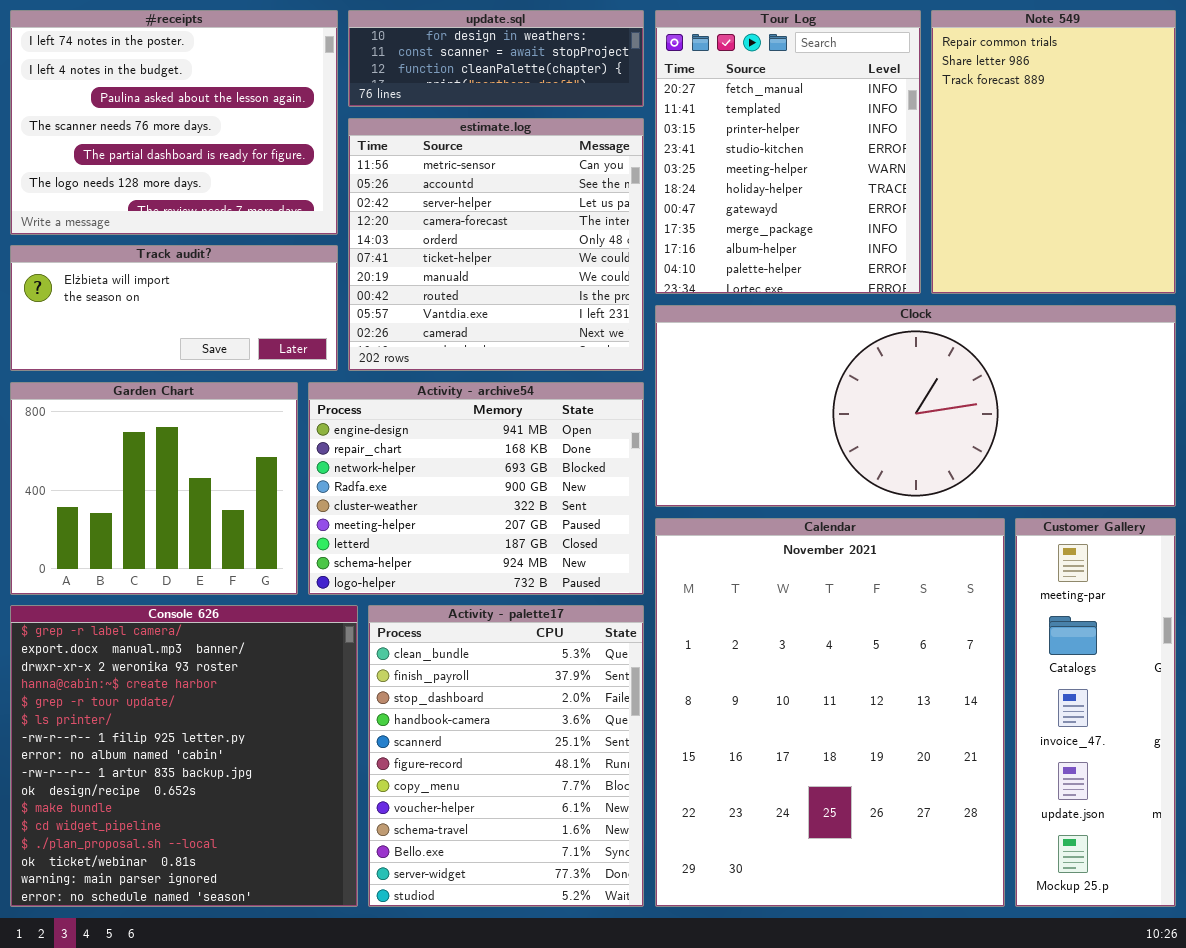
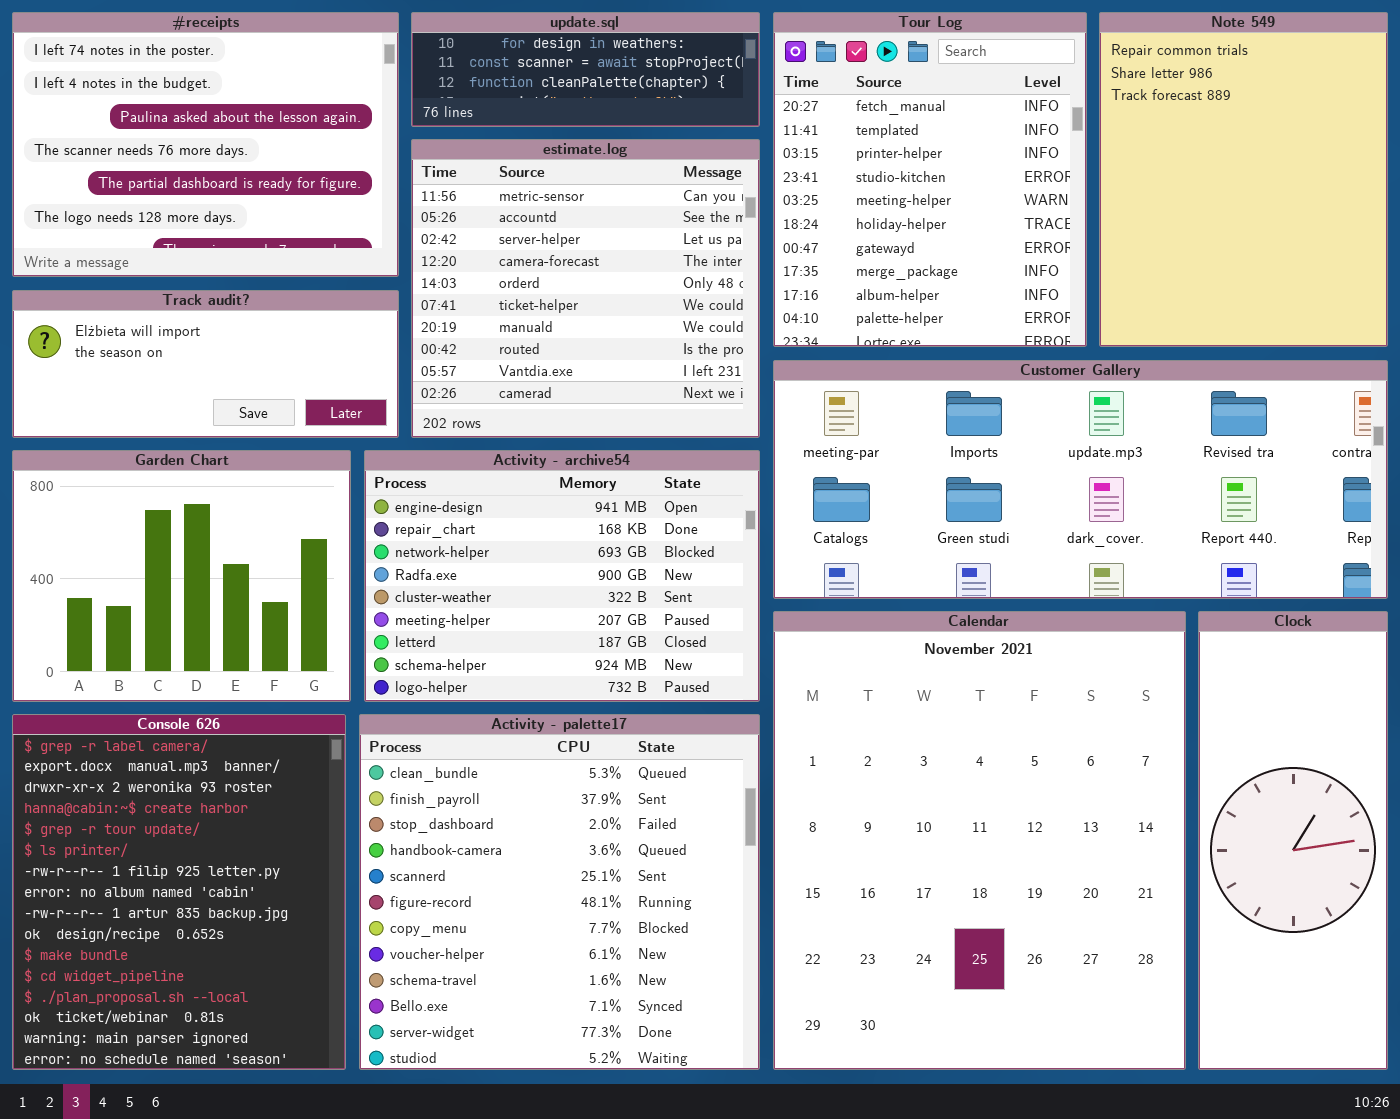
Clock: [655,305,1176,507] -> [1198,611,1388,1070], moved, resized
Customer Gallery: [1015,518,1176,907] -> [773,360,1388,599], moved, resized
Console 626: [10,605,358,907] -> [12,714,346,1070], resized
Activity - palette17: [368,605,644,907] -> [359,714,760,1070], resized

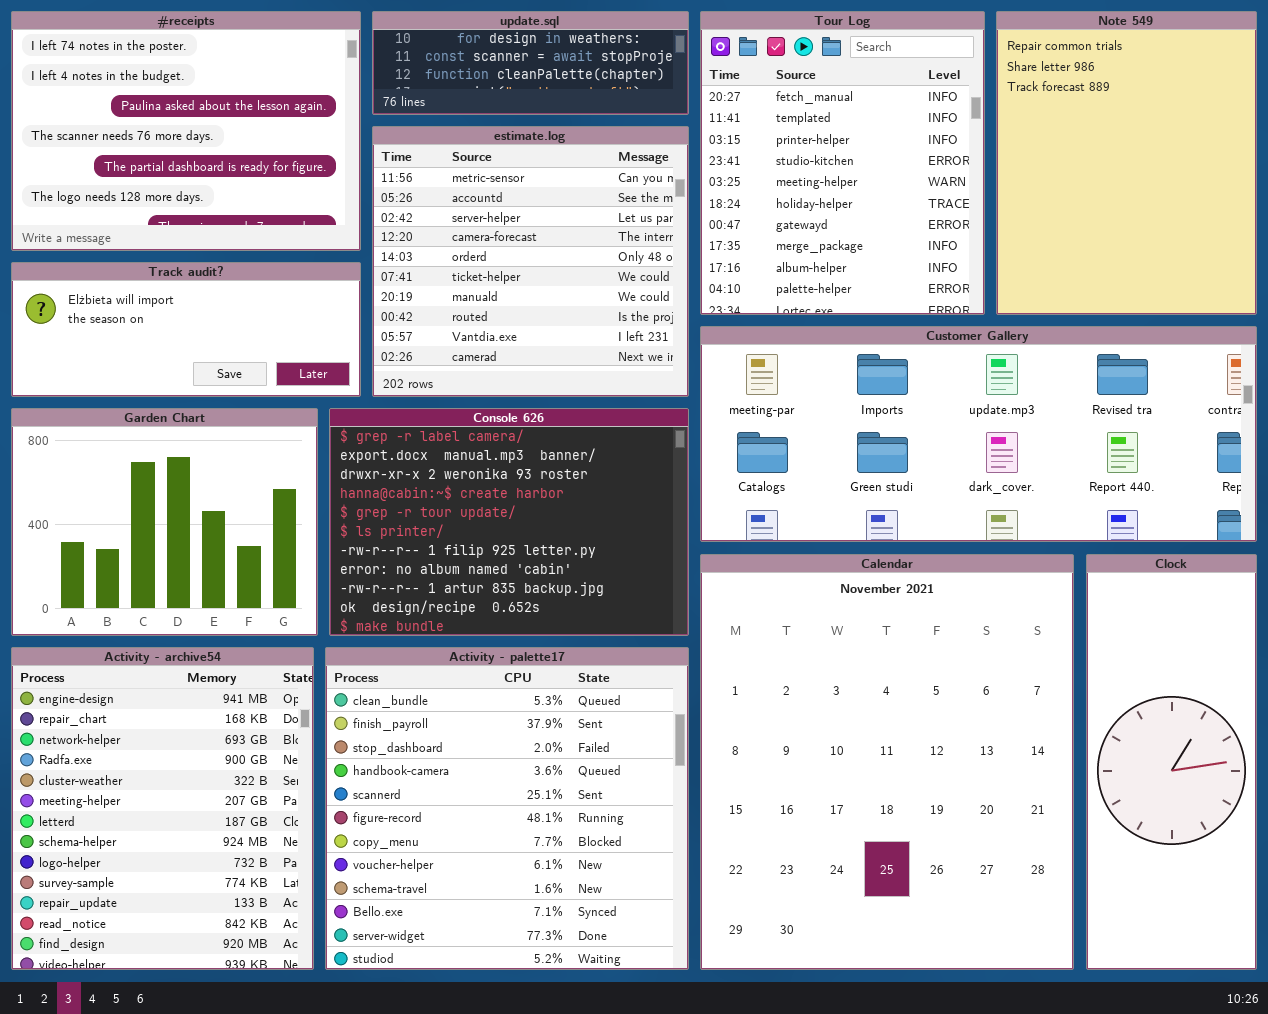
Activity - archive54: [364,450,760,702] -> [11,647,314,970], moved, resized
Console 626: [12,714,346,1070] -> [329,408,689,636], moved, resized

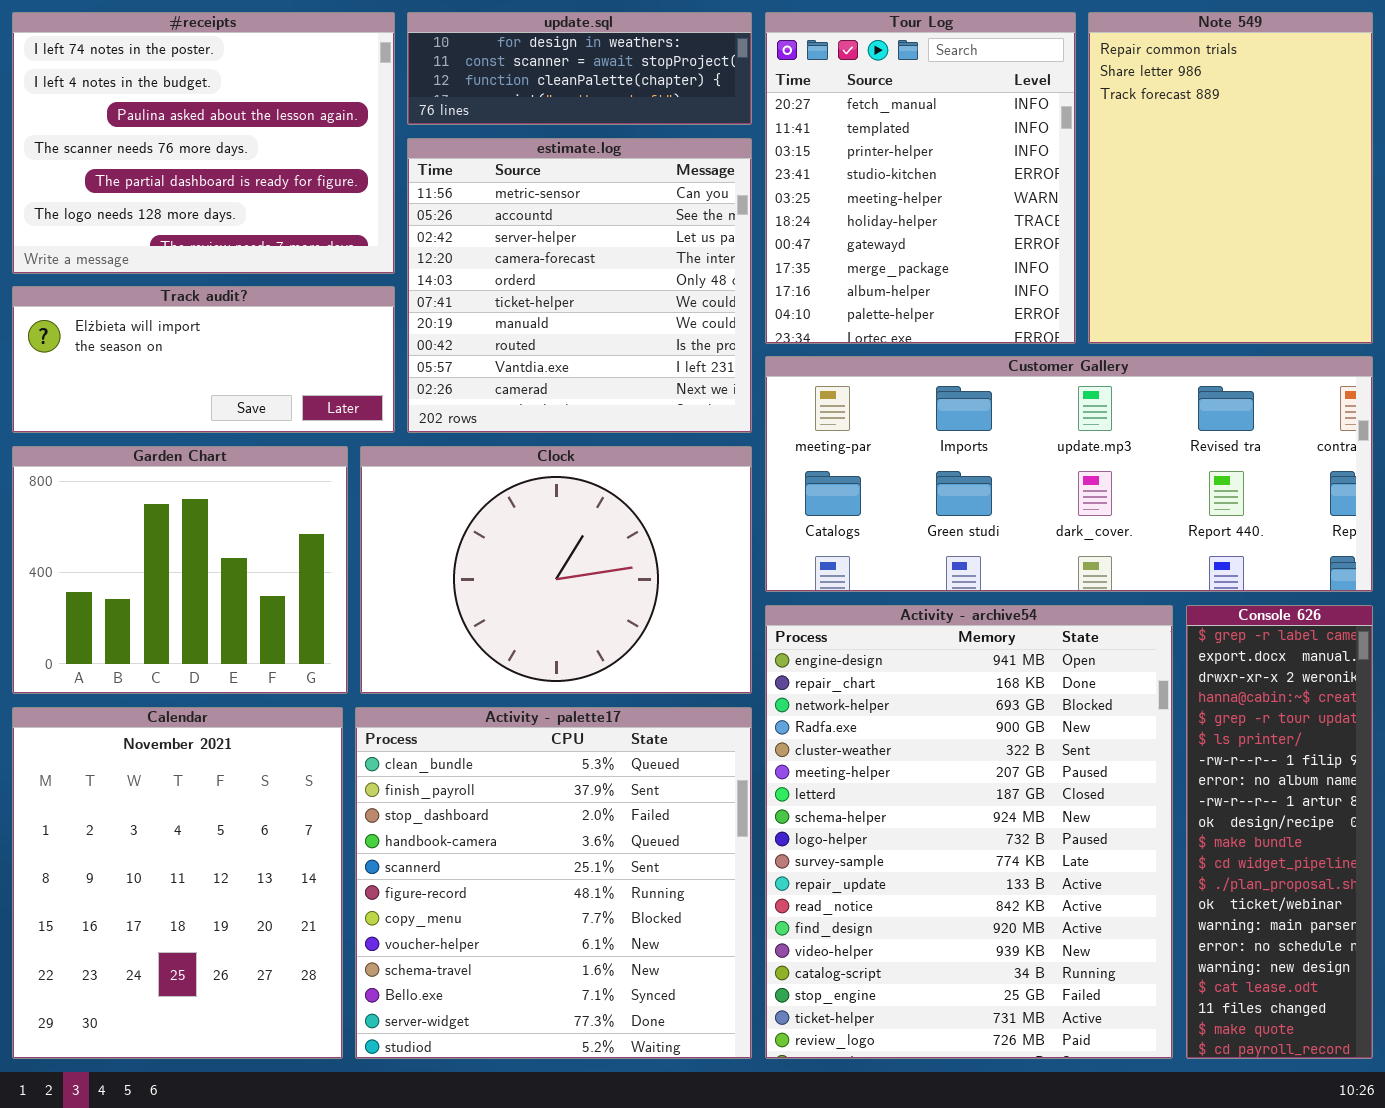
Console 626: [329,408,689,636] -> [1186,605,1373,1059], moved, resized
Calendar: [700,554,1074,970] -> [12,707,343,1059], moved, resized
Clock: [1086,554,1257,970] -> [360,446,752,694], moved, resized
Activity - archive54: [11,647,314,970] -> [765,605,1173,1059], moved, resized

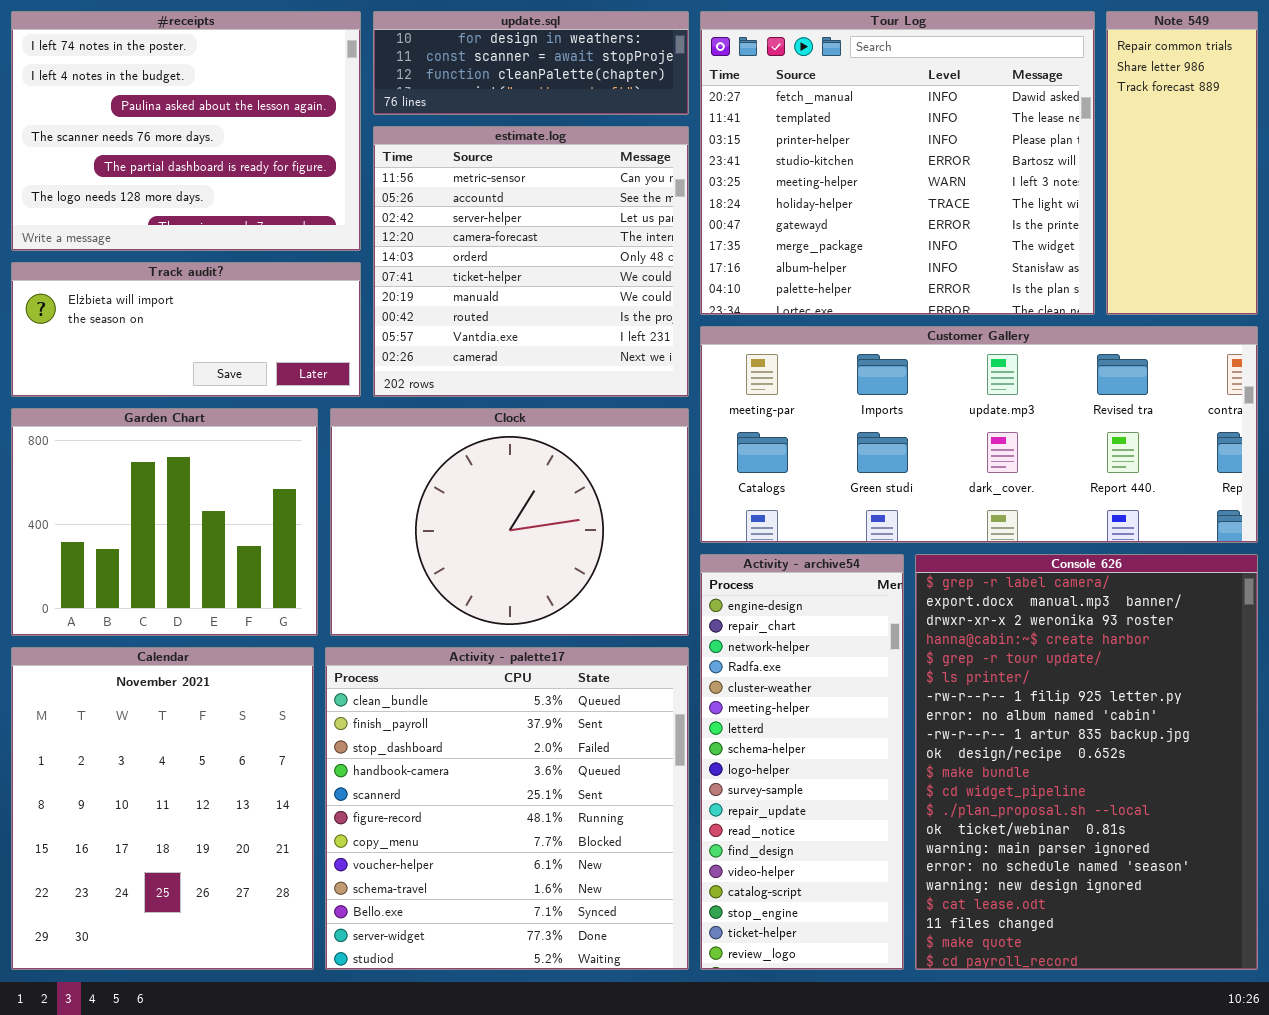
Tour Log: [765,12,1076,344] -> [700,11,1095,315], resized
Note 549: [1088,12,1373,344] -> [1106,11,1258,315], resized
Activity - archive54: [765,605,1173,1059] -> [700,554,904,970], resized
Console 626: [1186,605,1373,1059] -> [915,554,1258,970], resized

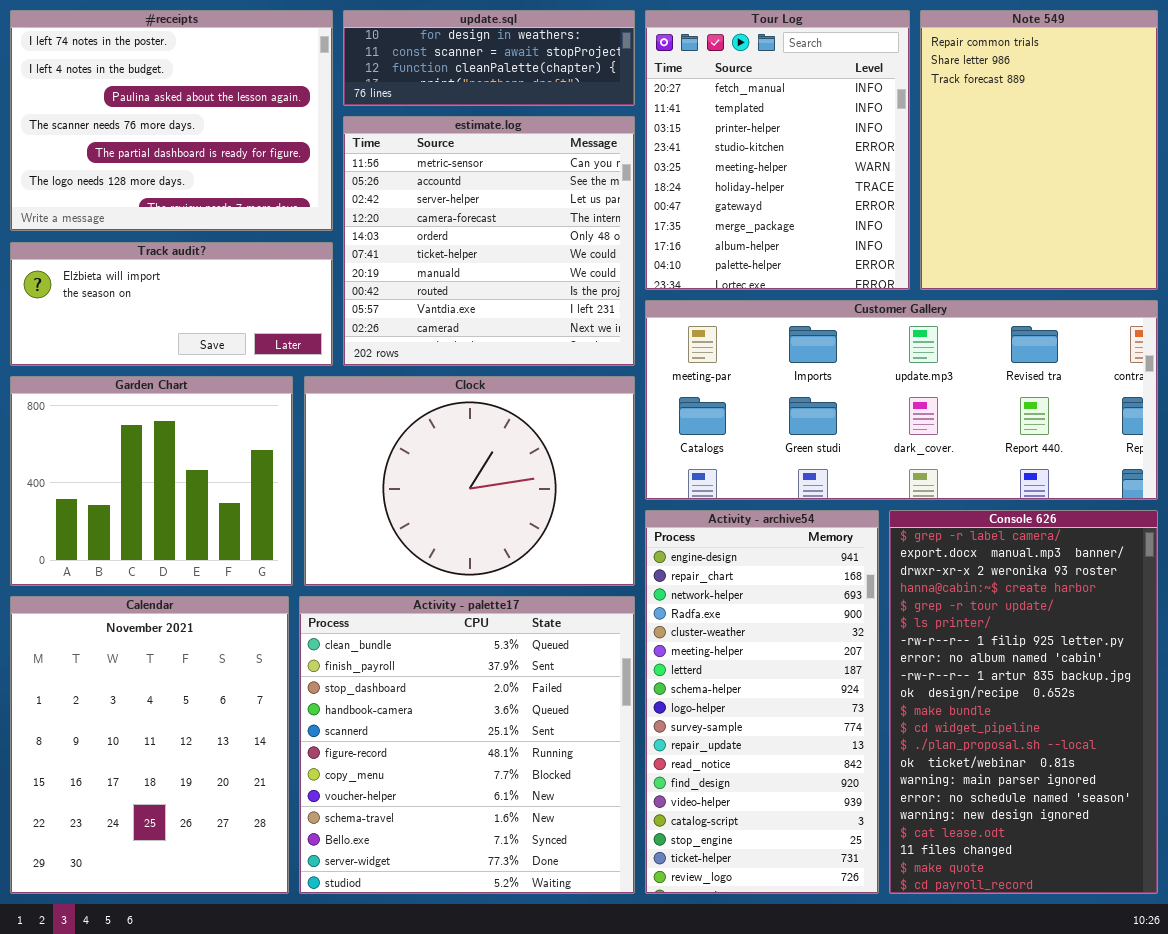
Tour Log: [700,11,1095,315] -> [645,10,910,290], resized
Note 549: [1106,11,1258,315] -> [920,10,1158,290], resized
Activity - archive54: [700,554,904,970] -> [645,510,879,894], resized
Console 626: [915,554,1258,970] -> [889,510,1158,894], resized

